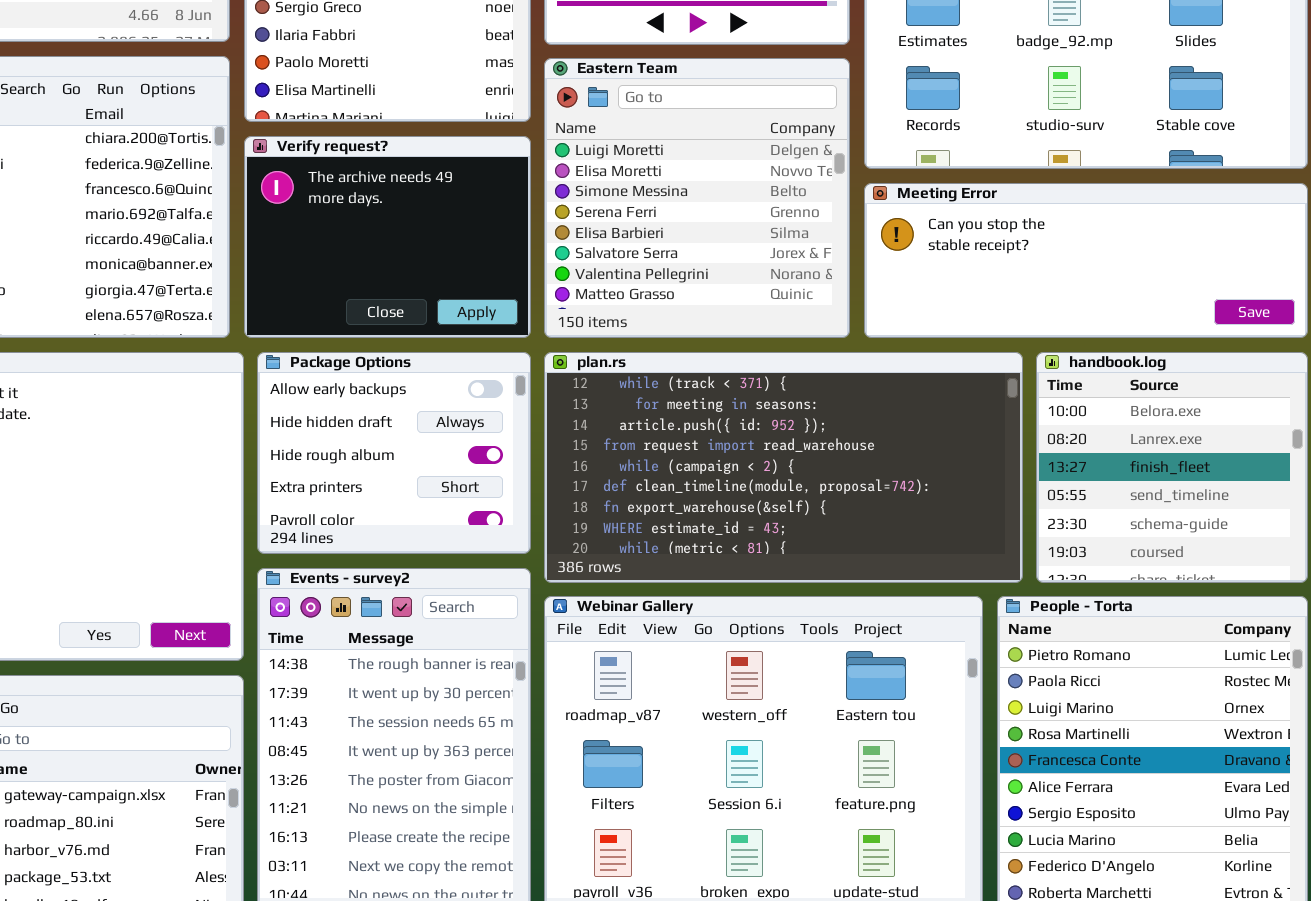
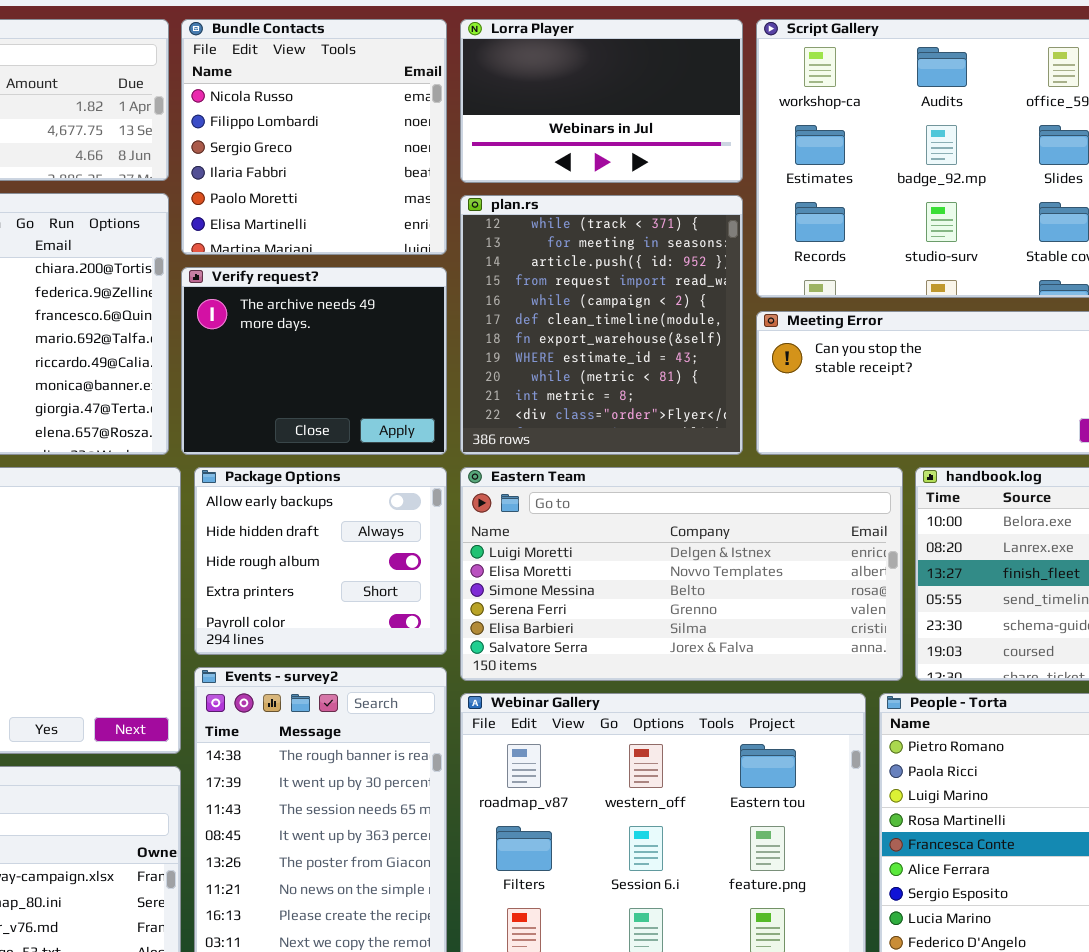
Eastern Team: [544,58,850,338] -> [460,467,903,681], moved, resized
plan.rs: [544,352,1023,583] -> [460,195,743,455], moved, resized

